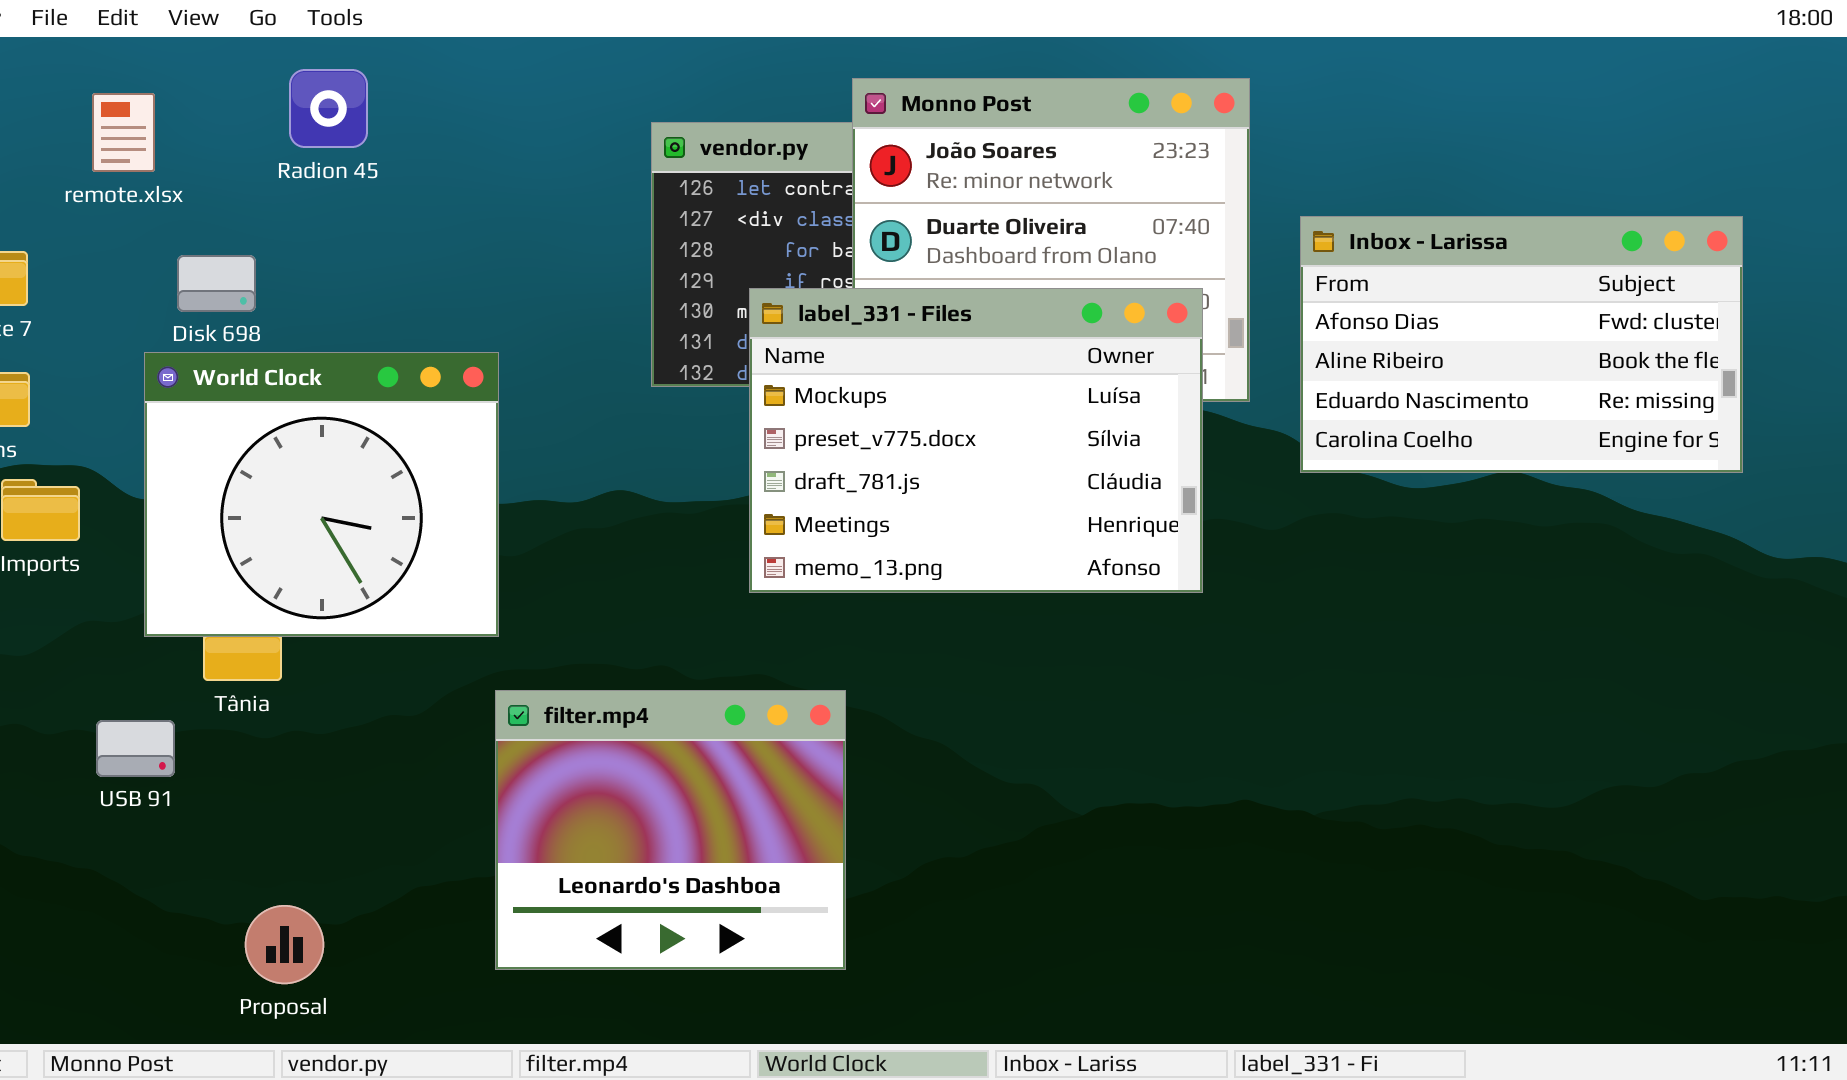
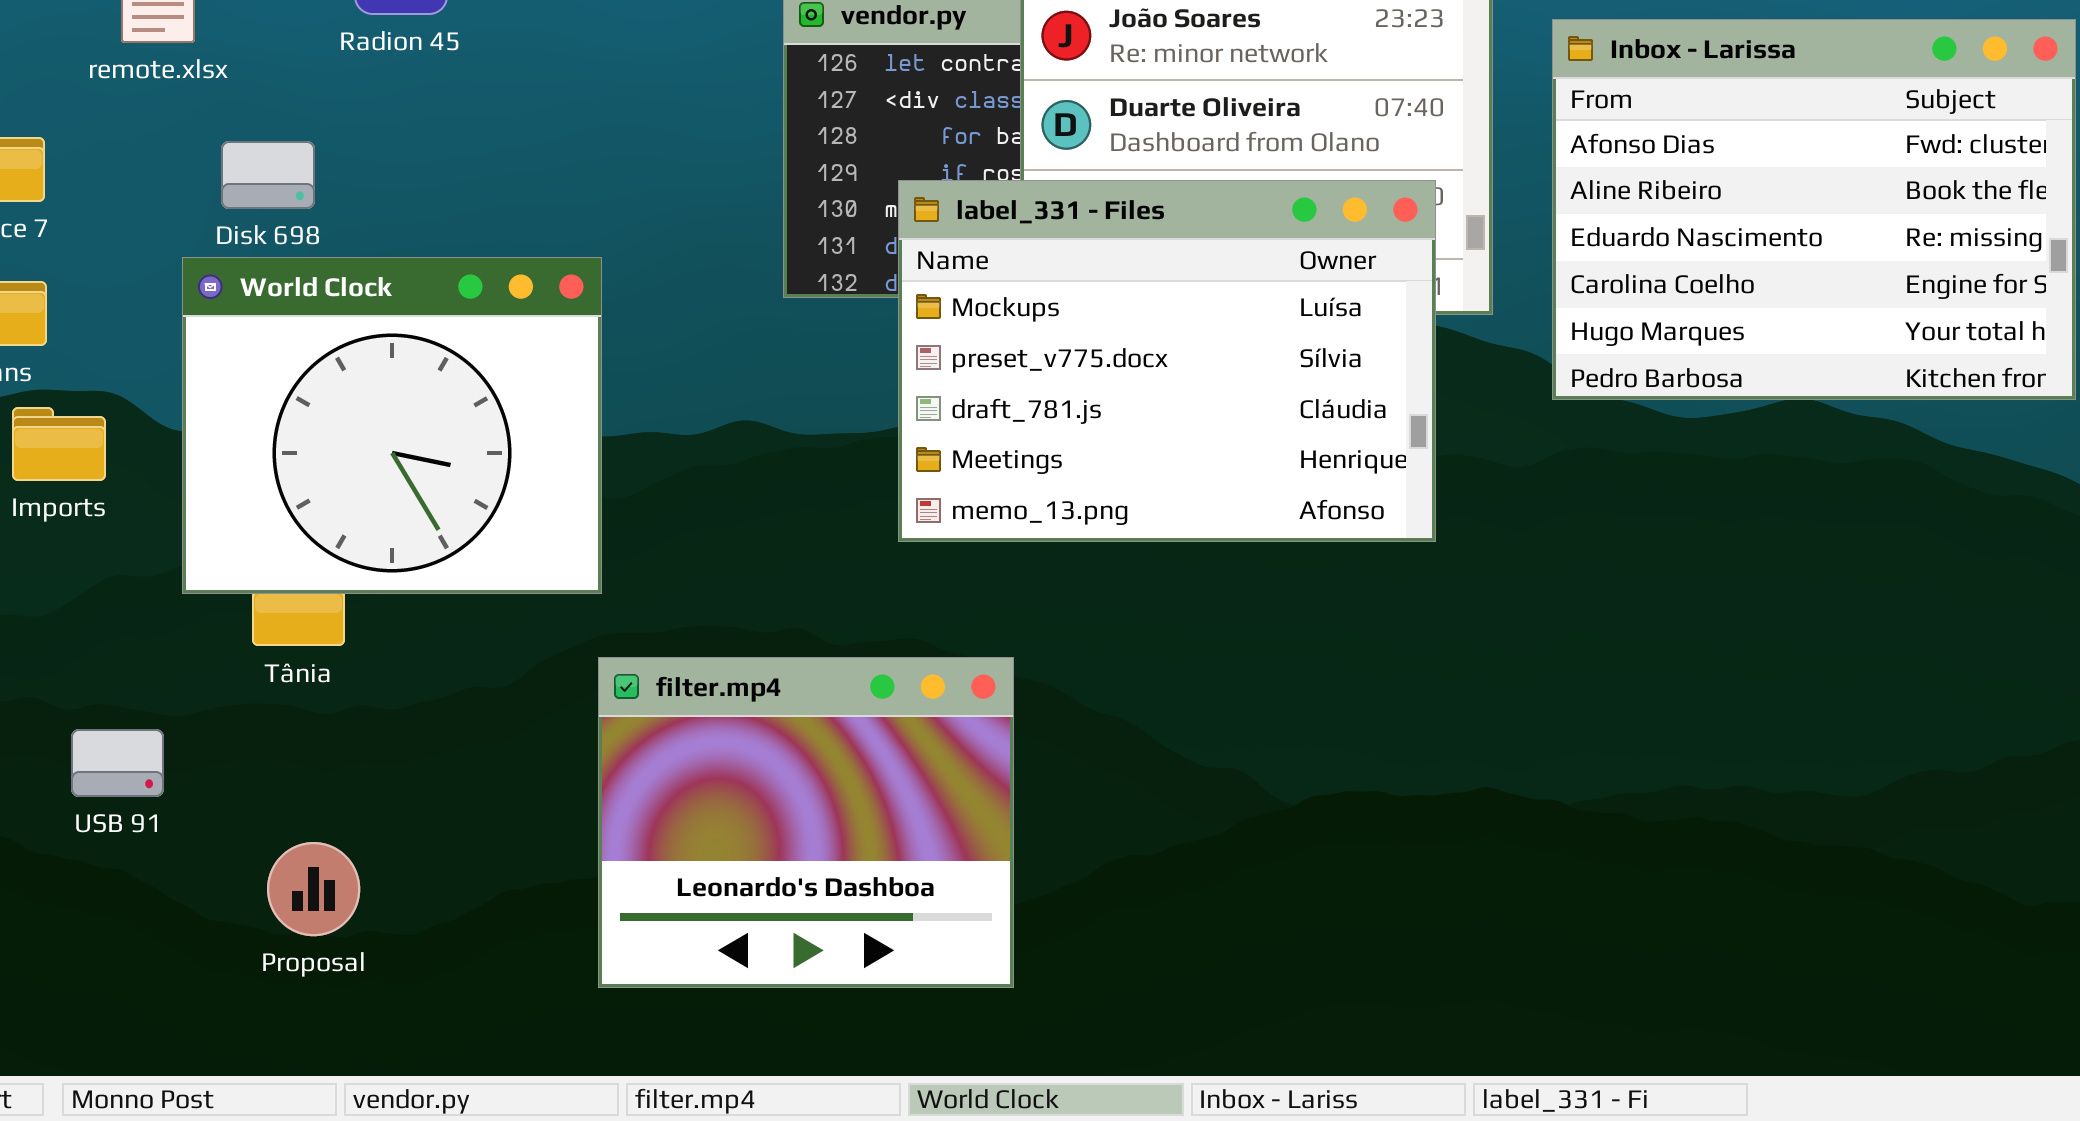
Inbox - Larissa: [1300,216,1743,473] -> [1552,19,2076,400], resized
USB 91: [96,720,175,777] -> [71,729,164,797], moved
Proposal: [245,905,324,984] -> [267,842,360,936], moved

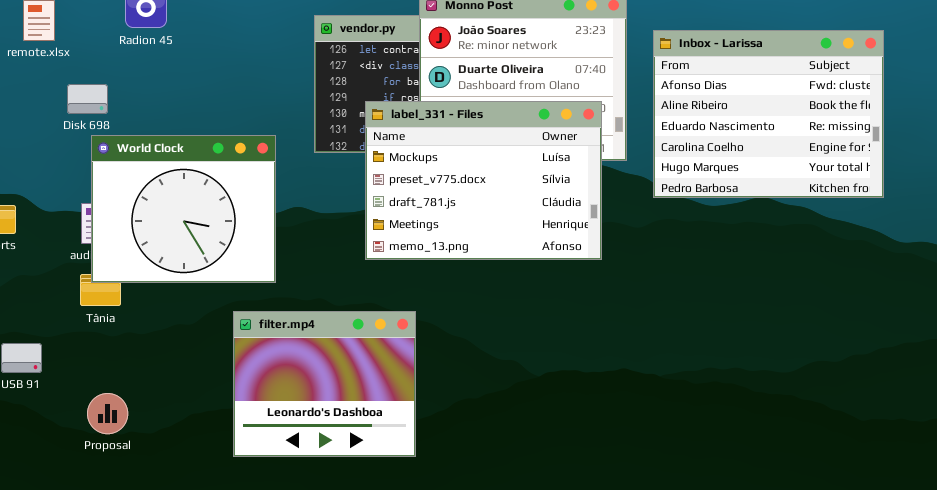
World Clock: [182,257,602,594] -> [91,135,276,283], moved

